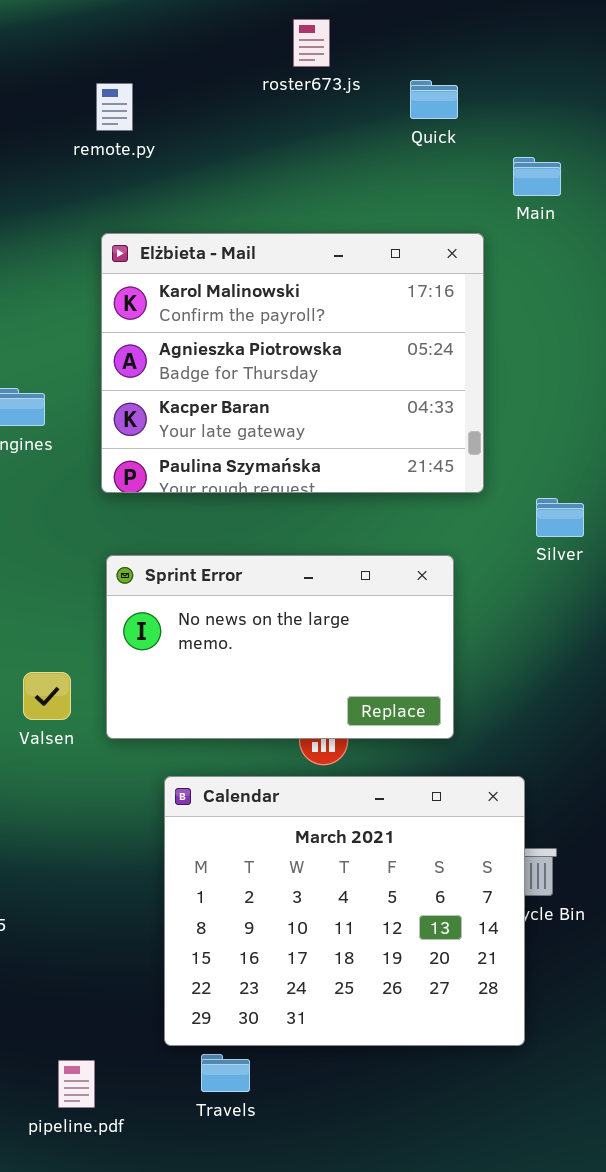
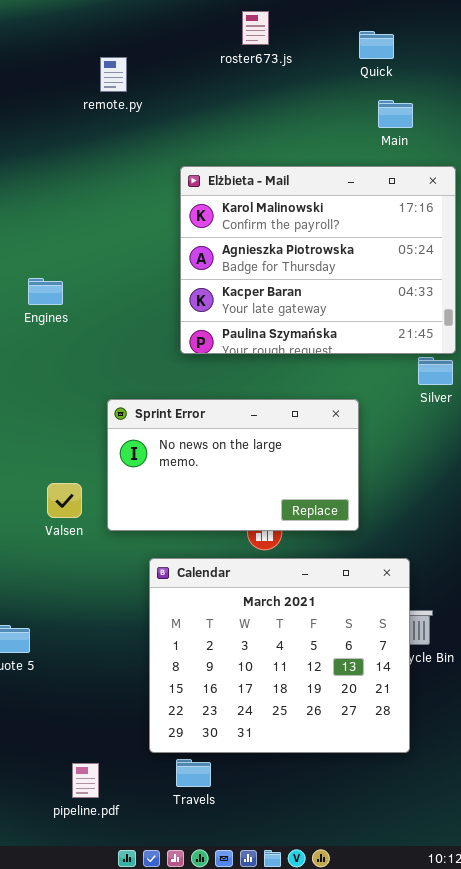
Quick: [410,80,458,119] -> [359,31,394,59], moved
Main: [513,157,561,196] -> [378,100,413,128], moved
Elżbieta - Mail: [101,233,484,493] -> [180,166,456,354], moved

